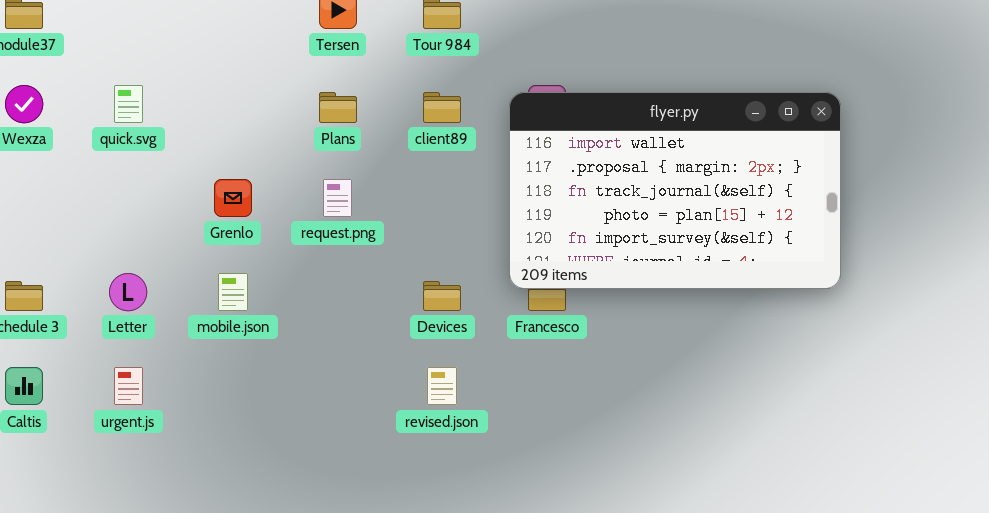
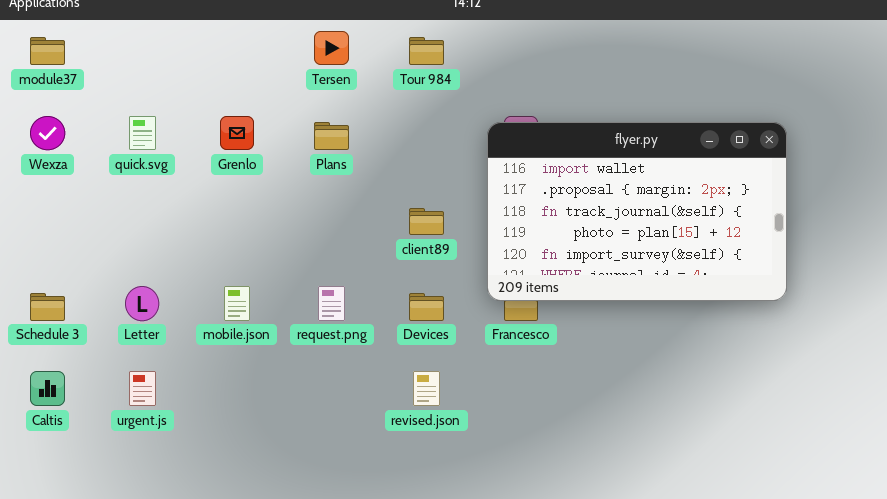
client89: [423,92,461,123] -> [409,208,444,235], moved
Grenlo: [214,179,252,217] -> [220,116,254,150], moved
request.png: [323,179,352,217] -> [318,286,345,321], moved

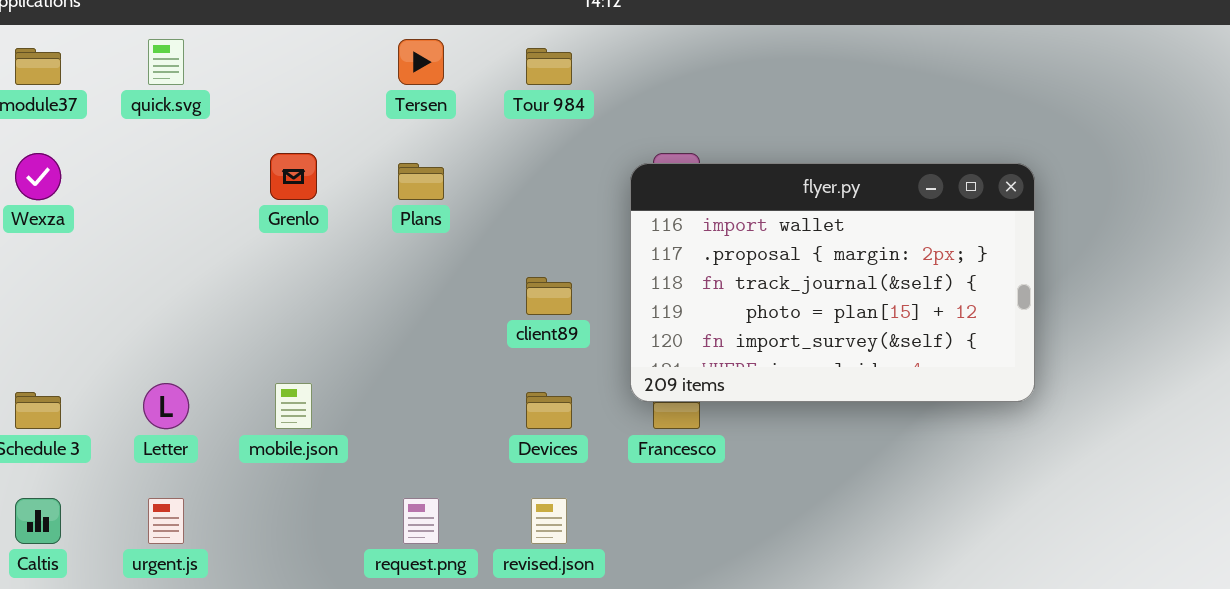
quick.svg: [129,116,156,150] -> [148,39,184,85], moved
request.png: [318,286,345,321] -> [403,498,439,544], moved

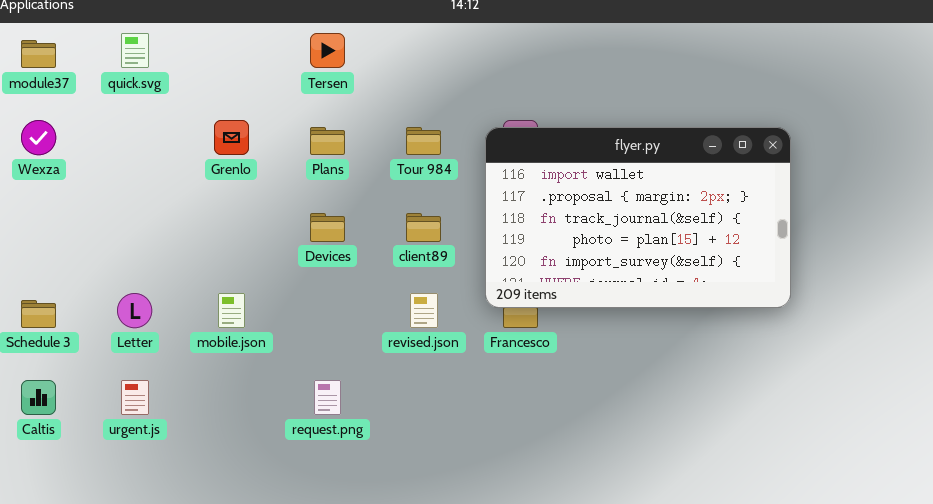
Tour 984: [526,48,572,85] -> [406,127,441,155], moved
Devices: [526,392,572,429] -> [310,213,345,242], moved
revised.json: [531,498,567,544] -> [410,293,438,328], moved

